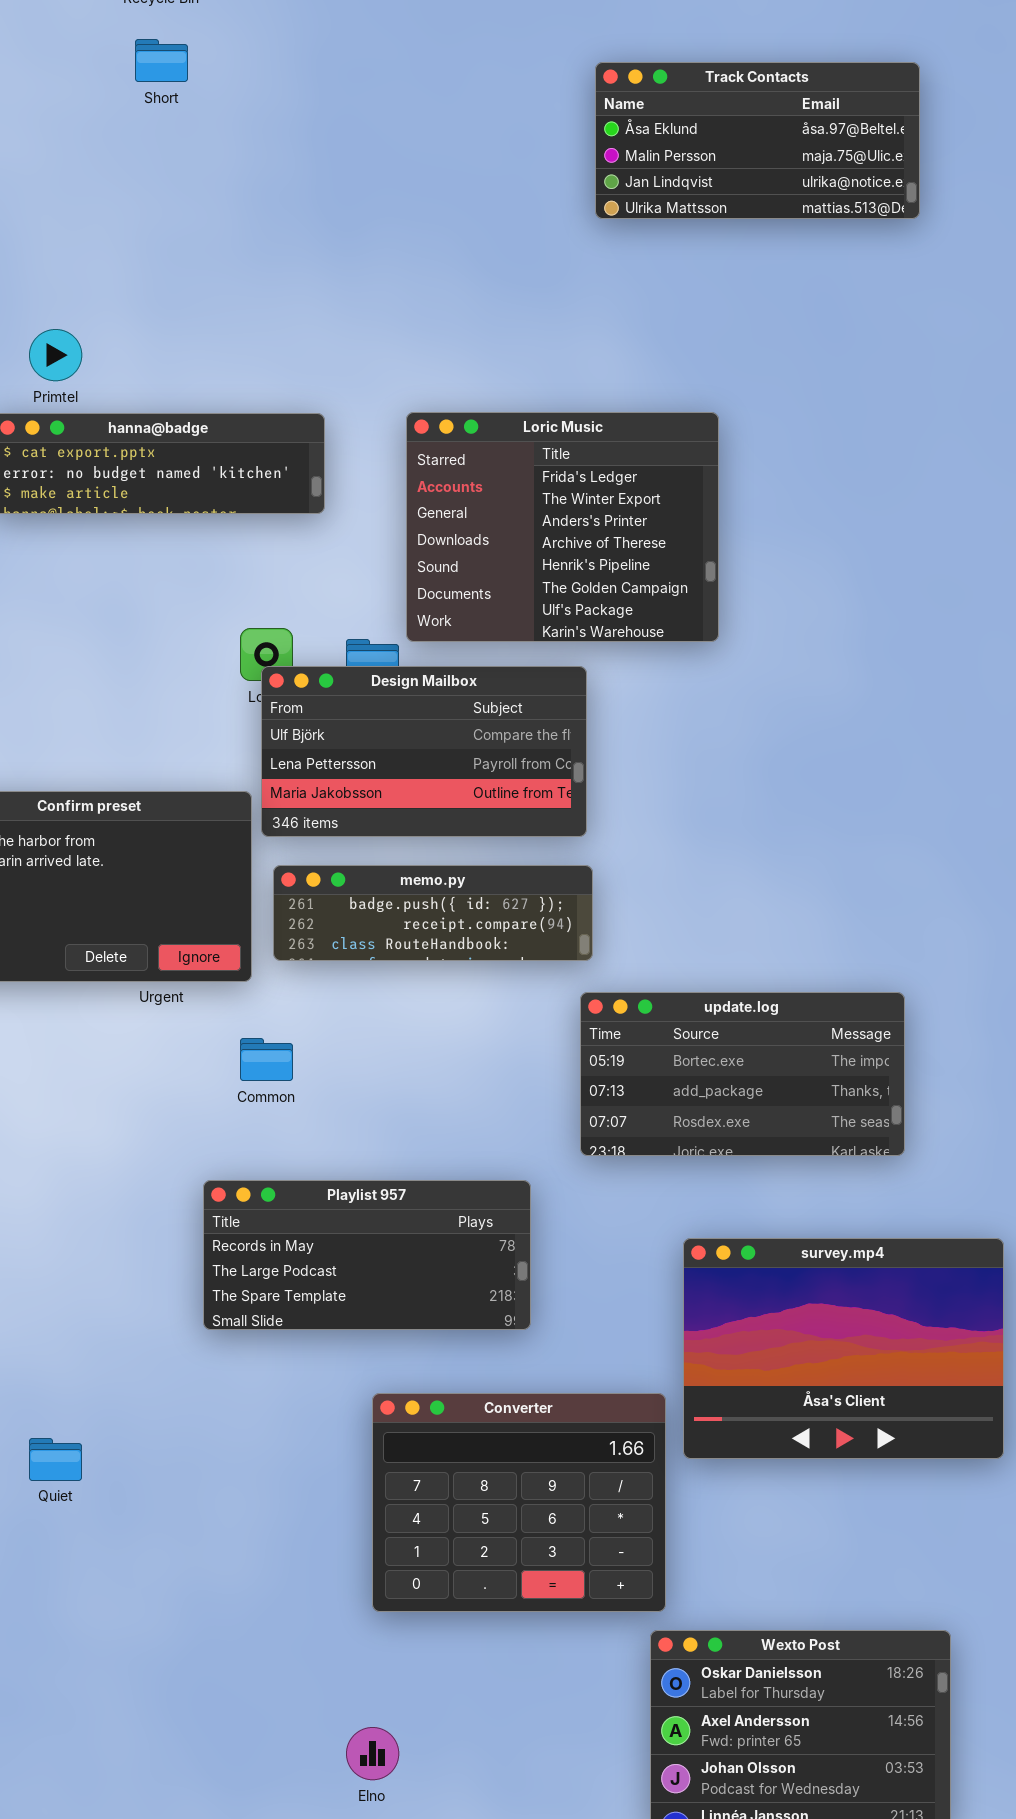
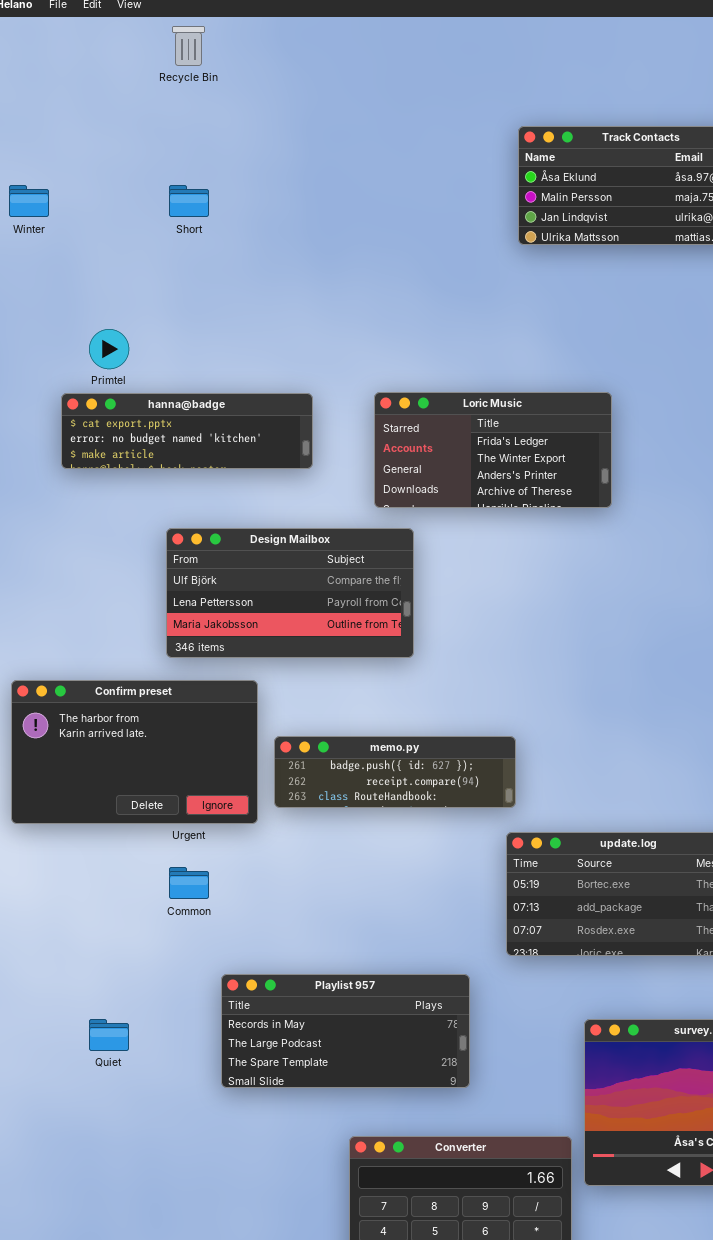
Short: [135,39,188,82] -> [169,185,209,217], moved
Loric Music: [406,412,719,642] -> [374,392,612,508], resized
Design Mailbox: [261,666,587,837] -> [166,528,414,658], moved
Common: [240,1038,293,1081] -> [169,867,209,899], moved
Quiet: [29,1438,82,1481] -> [89,1019,129,1051], moved

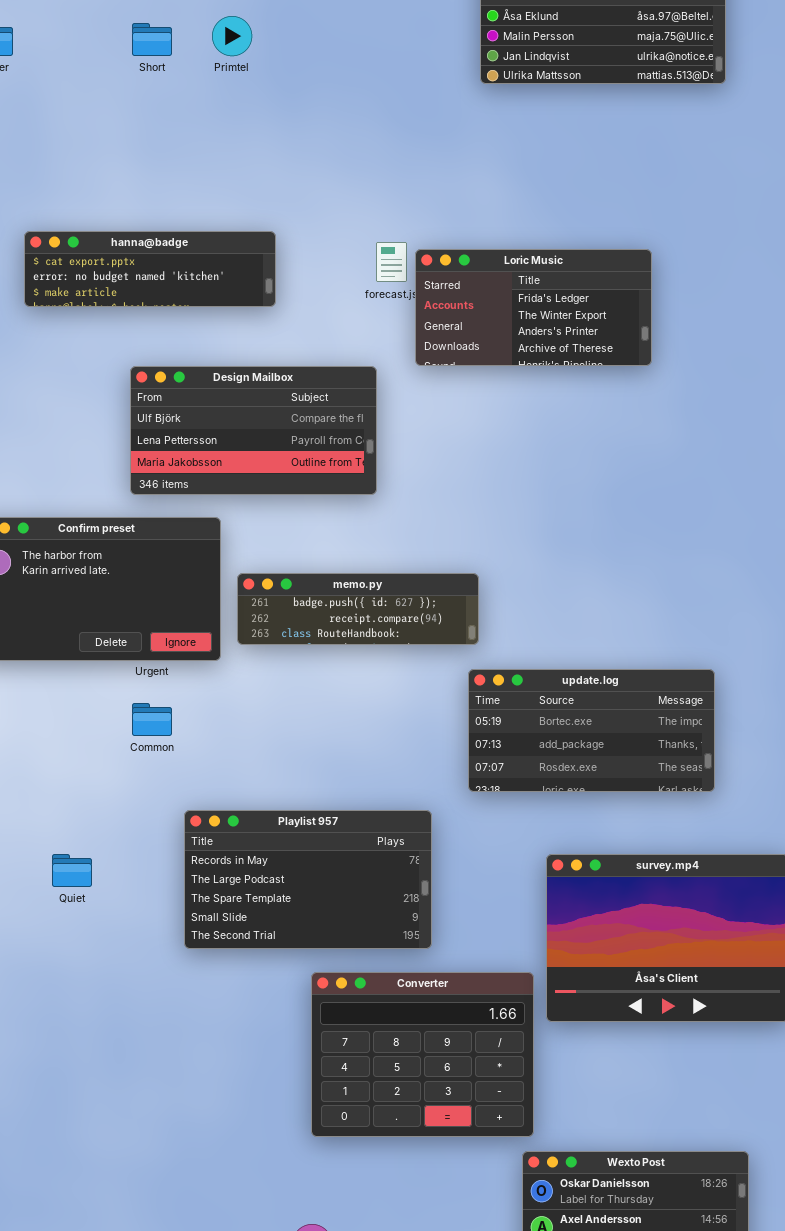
Primtel: [89,329,129,369] -> [212,16,252,56], moved
Loric Music: [374,392,612,508] -> [415,249,652,366], moved
Playlist 957: [221,974,470,1088] -> [184,810,432,949], resized

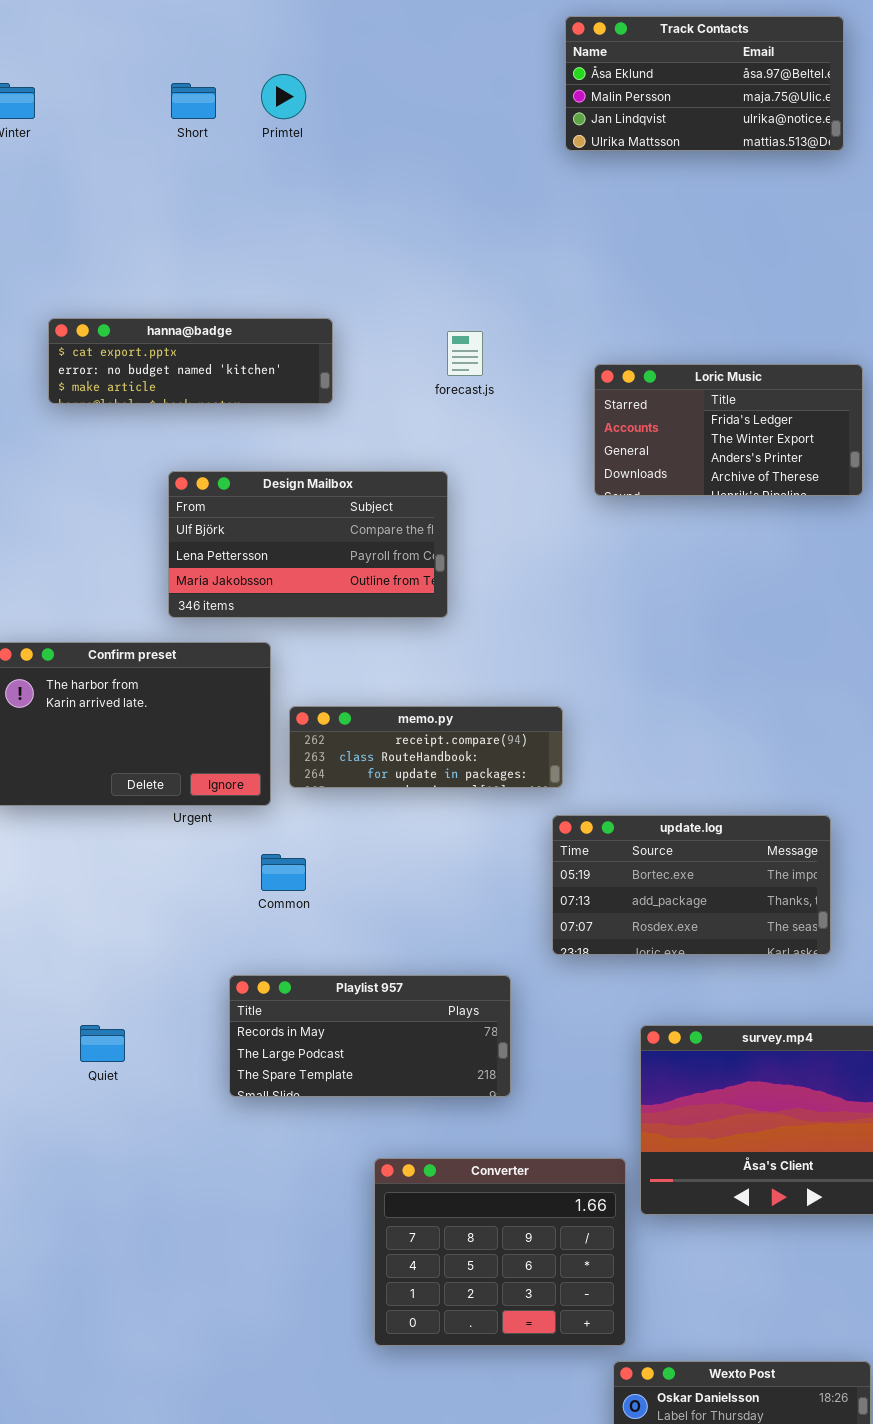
Loric Music: [415,249,652,366] -> [594,364,863,496], moved
memo.py: [237,573,479,645] -> [289,706,563,788], scrolled down 1 row
Common: [132,703,172,736] -> [261,854,306,891], moved
Playlist 957: [184,810,432,949] -> [229,975,511,1097], resized

